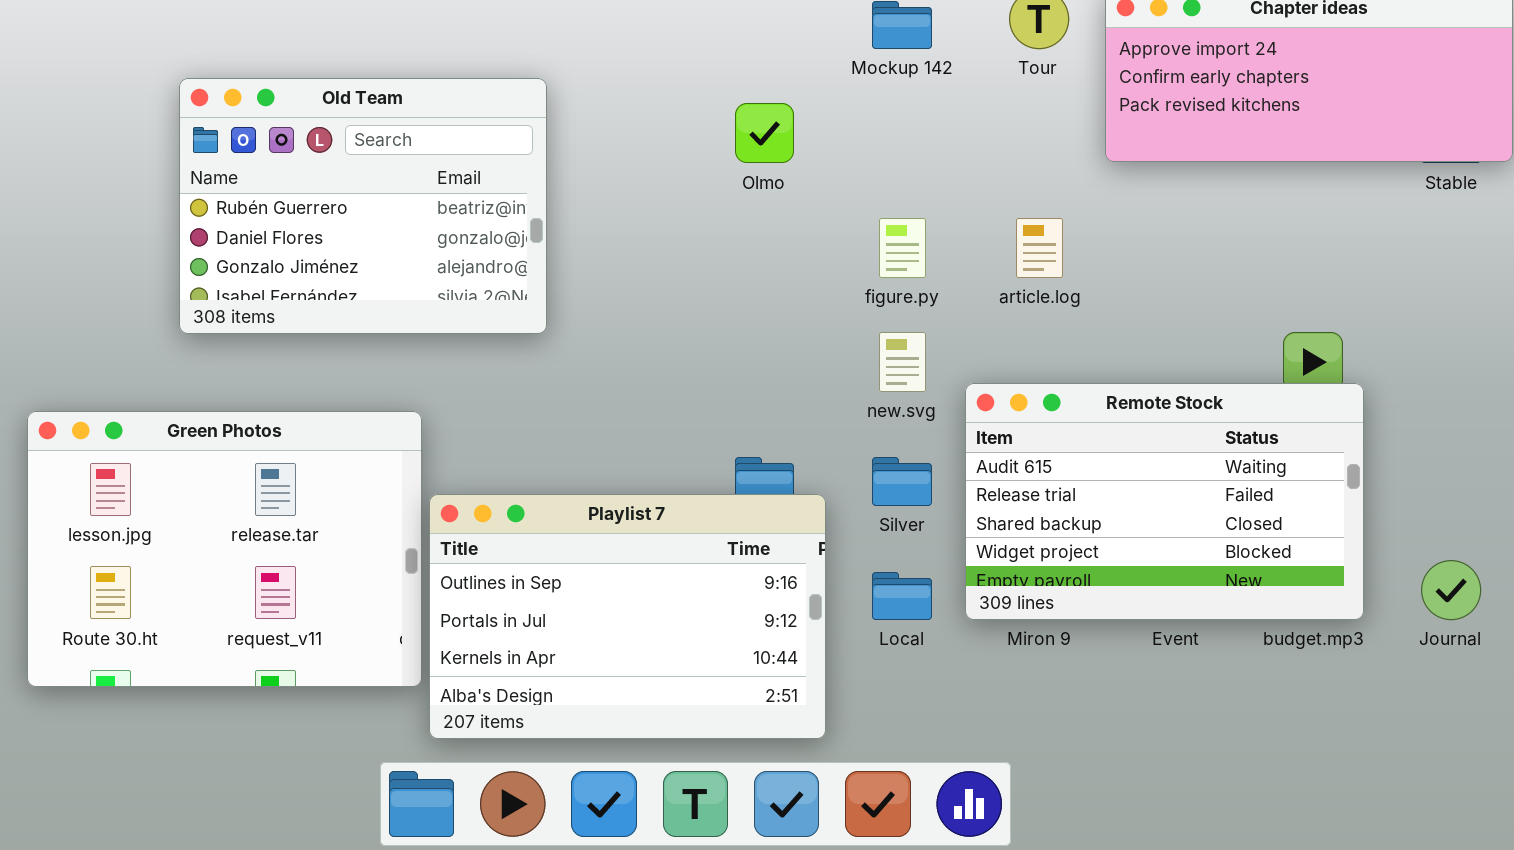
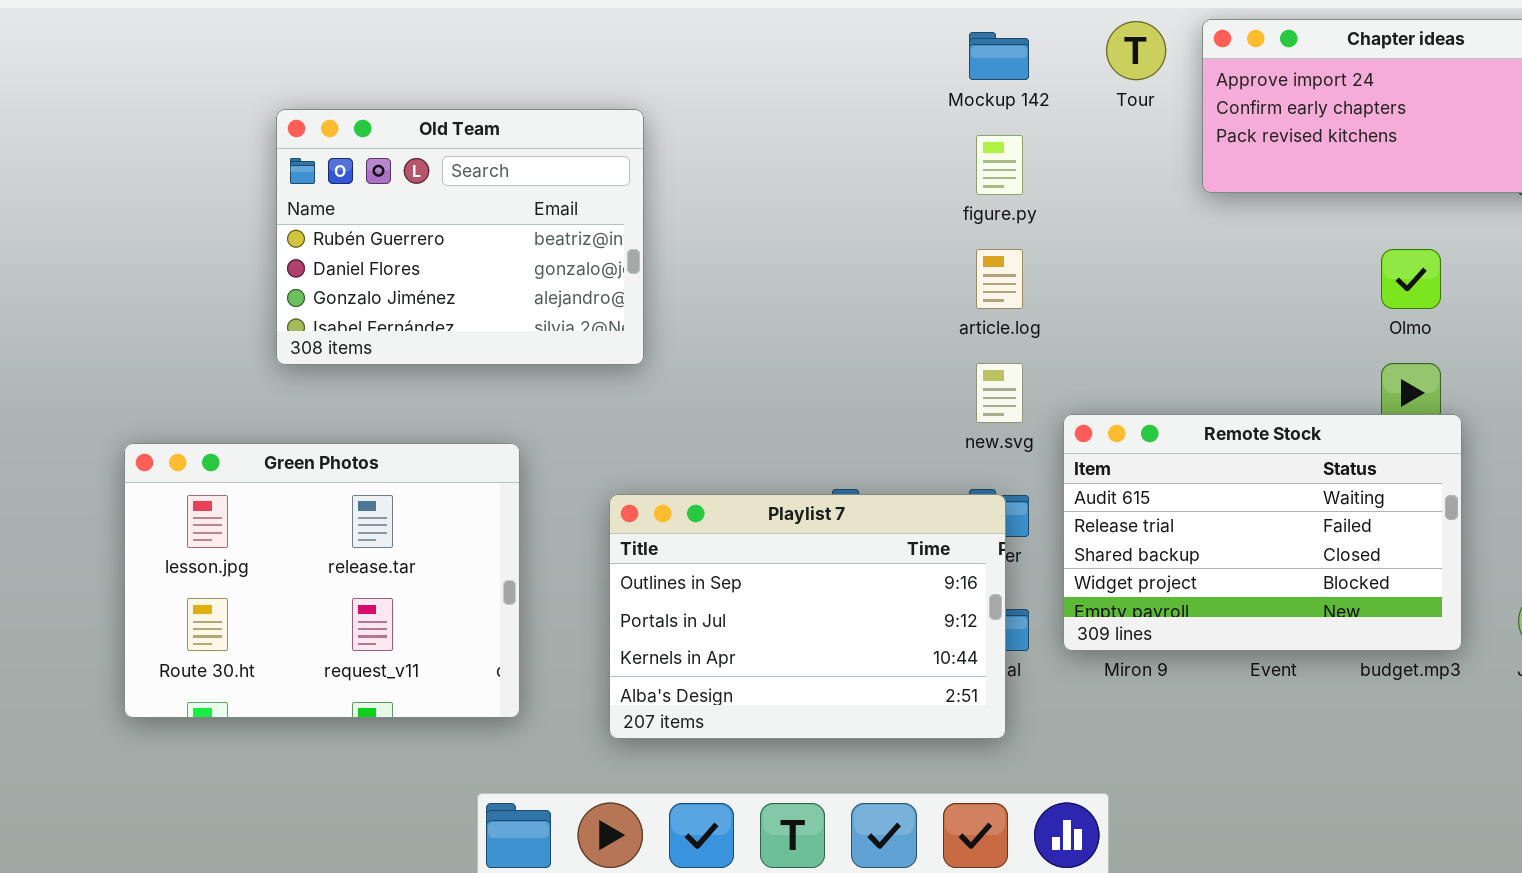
Olmo: [735,103,794,163] -> [1381,249,1441,309], moved
figure.py: [879,218,926,278] -> [976,135,1023,195], moved
article.log: [1016,218,1063,278] -> [976,249,1023,309], moved
Playlist 7: [429,494,826,739] -> [609,494,1006,739], moved

